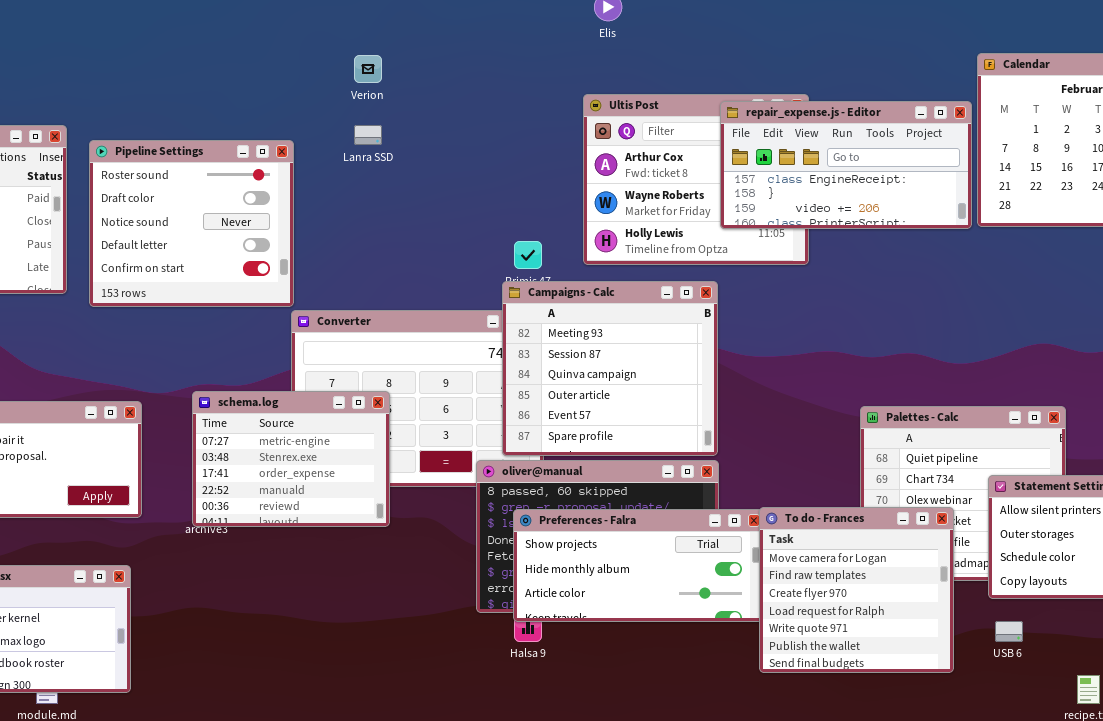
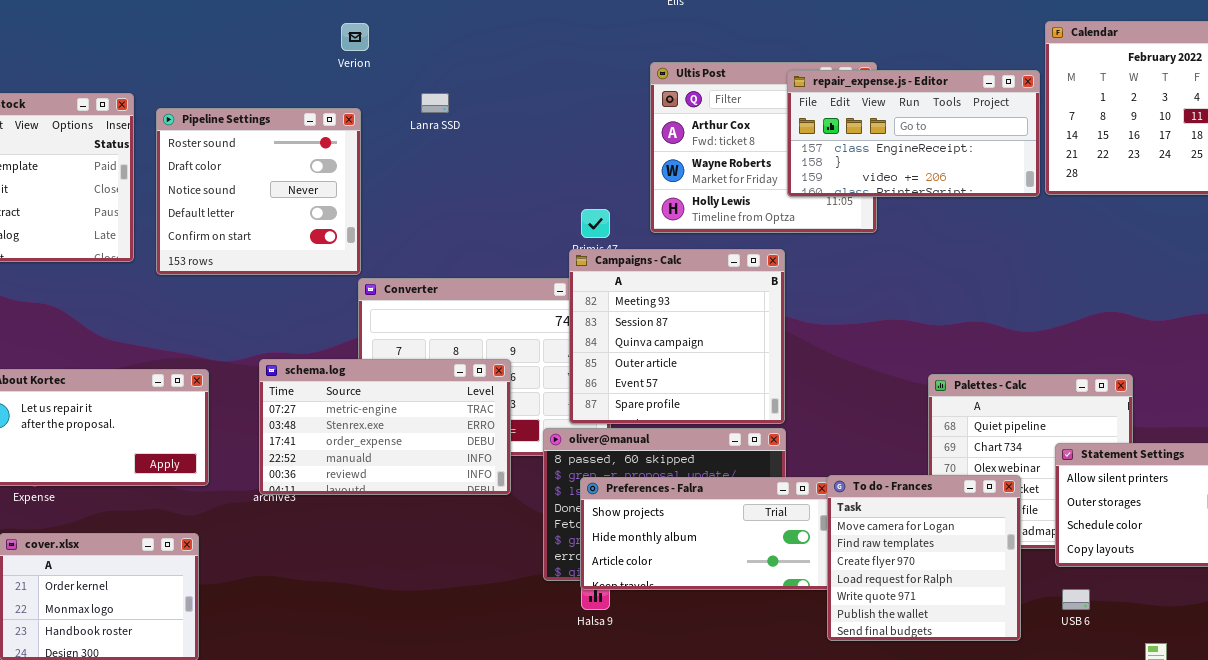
Verion: [354,55,382,83] -> [341,23,369,51], moved
schema.log: [192,391,390,527] -> [259,359,511,495], resized

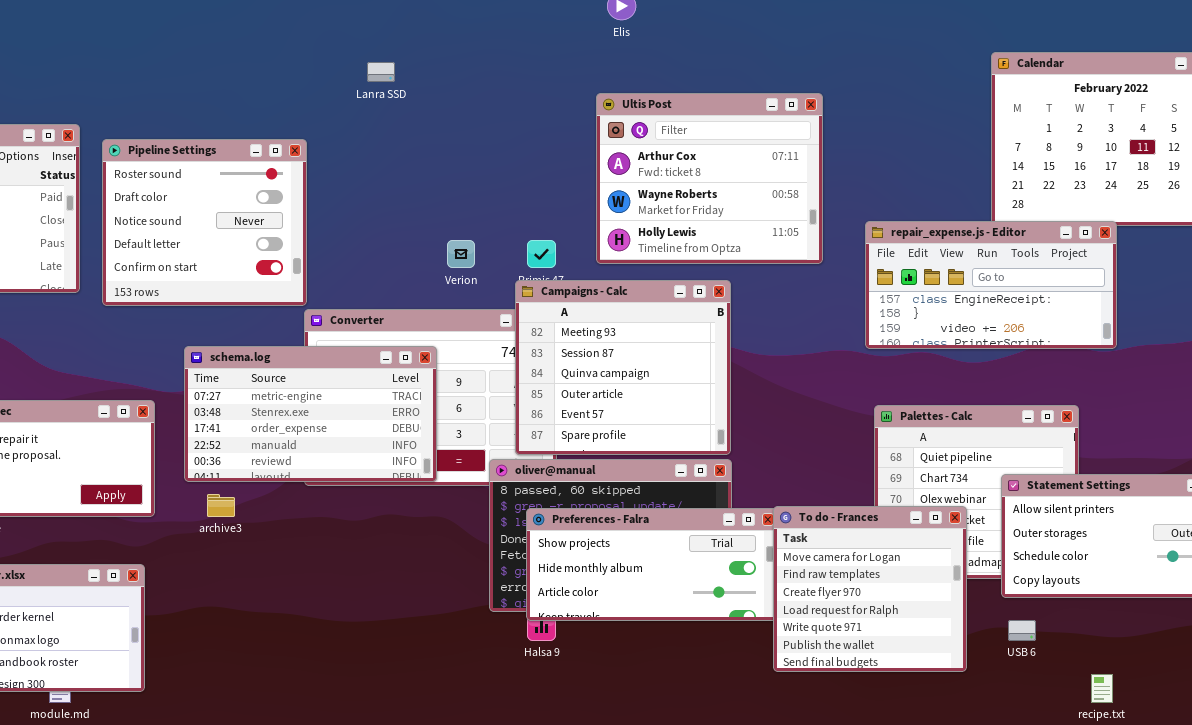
Verion: [341,23,369,51] -> [447,240,475,268], moved
repair_expense.js - Editor: [787,70,1040,197] -> [865,221,1117,349], moved
Lanra SSD: [421,93,449,113] -> [367,62,395,82], moved
schema.log: [259,359,511,495] -> [184,346,437,482], moved

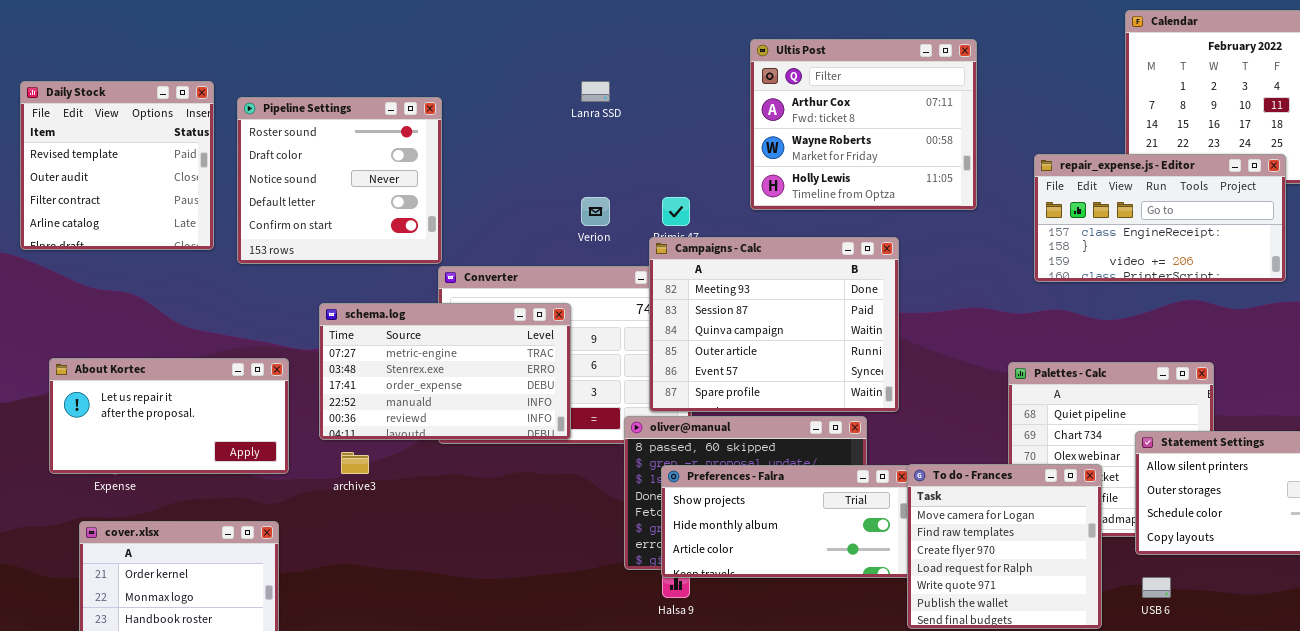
Lanra SSD: [367,62,395,82] -> [581,81,610,102], moved
Ultis Post: [596,93,823,264] -> [750,39,977,210], moved
repair_expense.js - Editor: [865,221,1117,349] -> [1034,154,1286,282], moved
Campaigns - Calc: [515,280,731,455] -> [649,237,899,412], resized

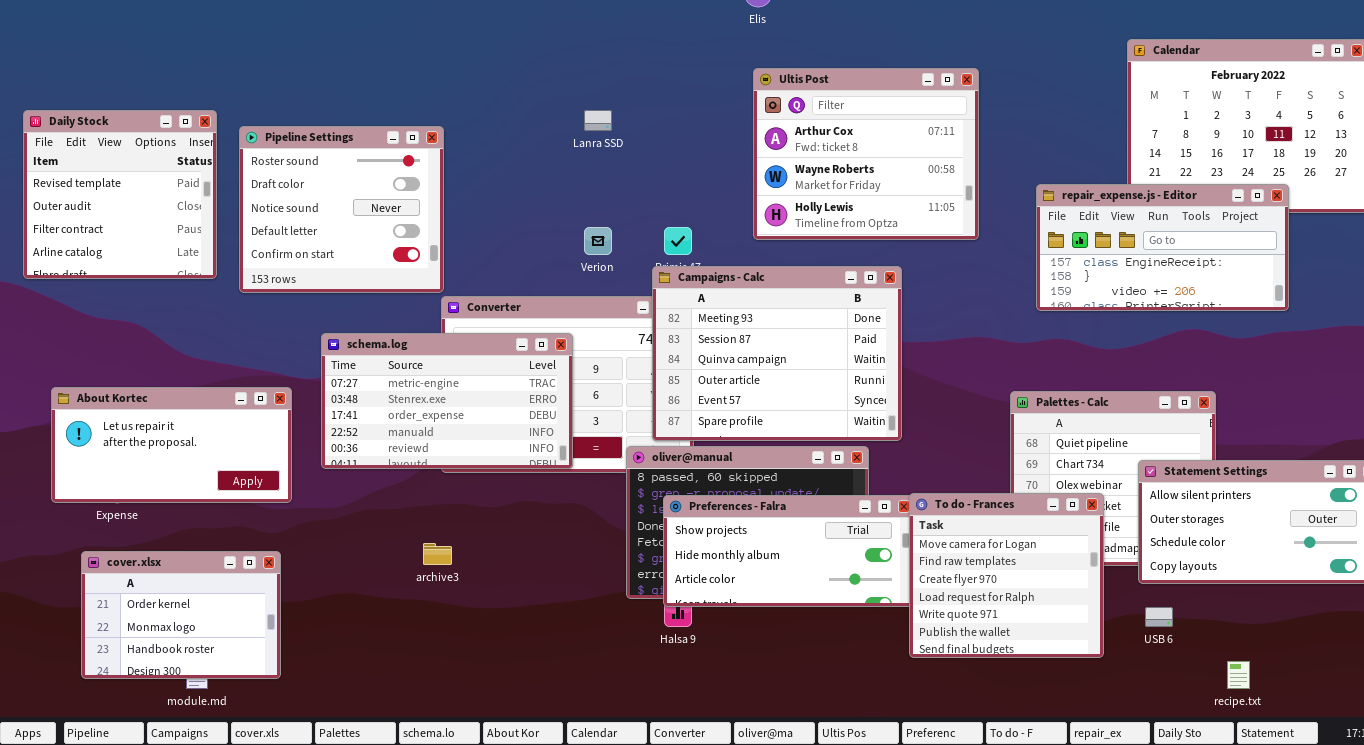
archive3: [341,452,369,474] -> [423,543,452,565], moved

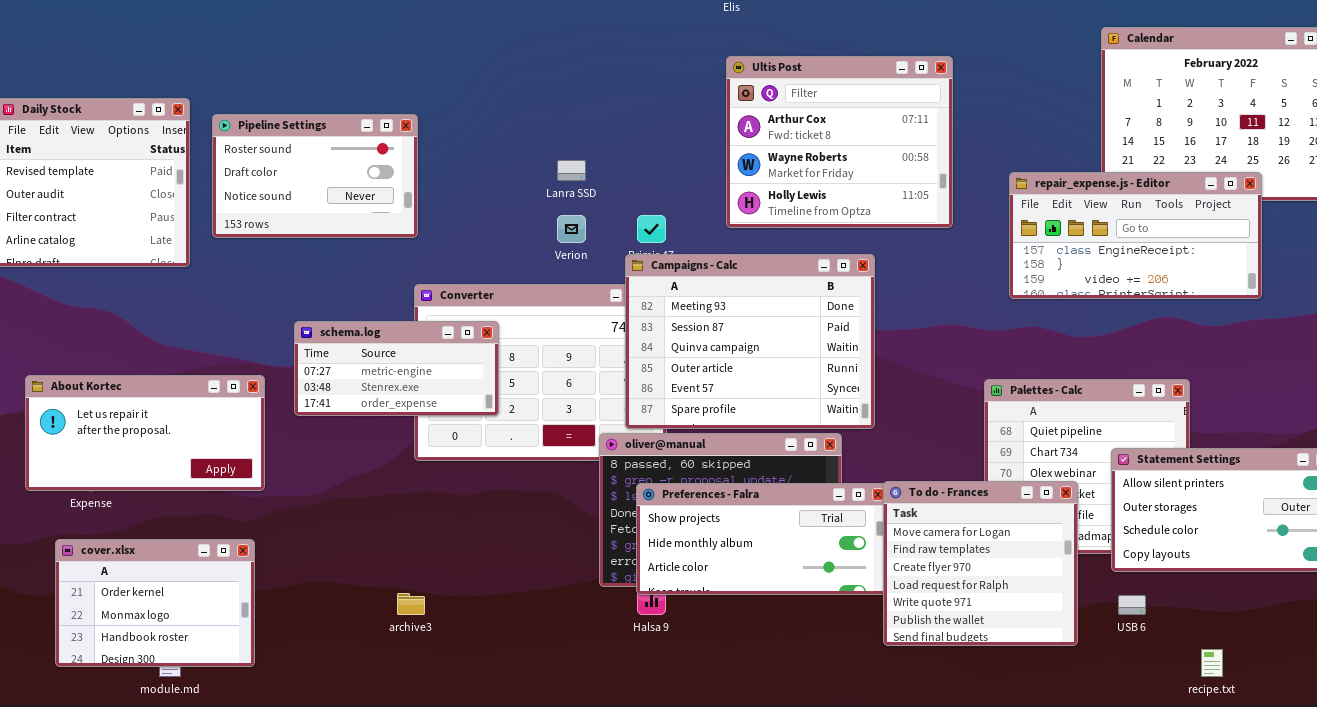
Lanra SSD: [584,110,612,131] -> [557,160,586,181], moved
Pipeline Settings: [239,126,444,293] -> [212,114,418,238], resized
schema.log: [321,333,573,469] -> [294,321,499,416], resized
archive3: [423,543,452,565] -> [397,593,425,615], moved

